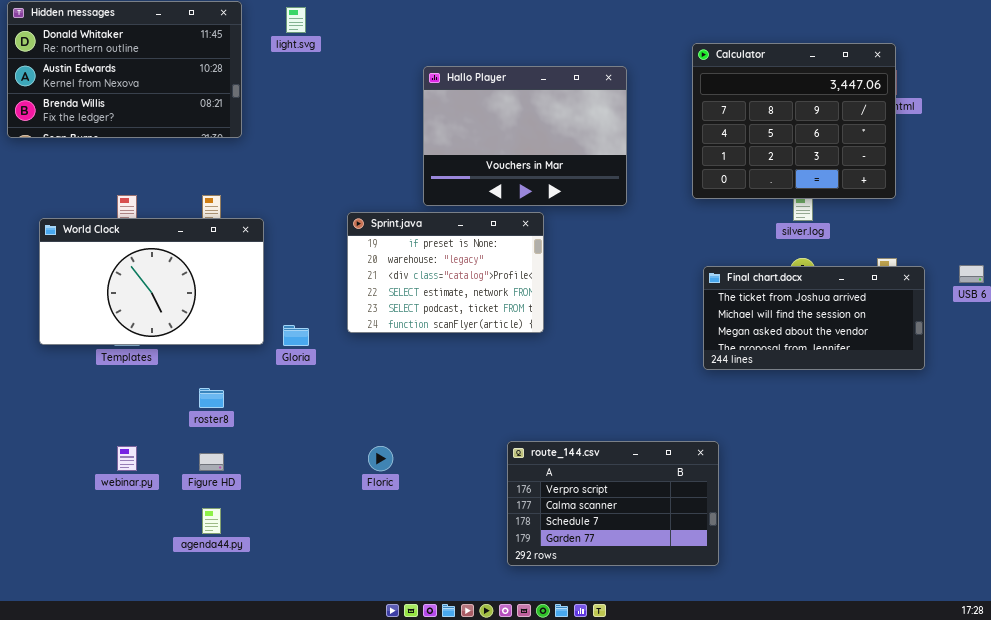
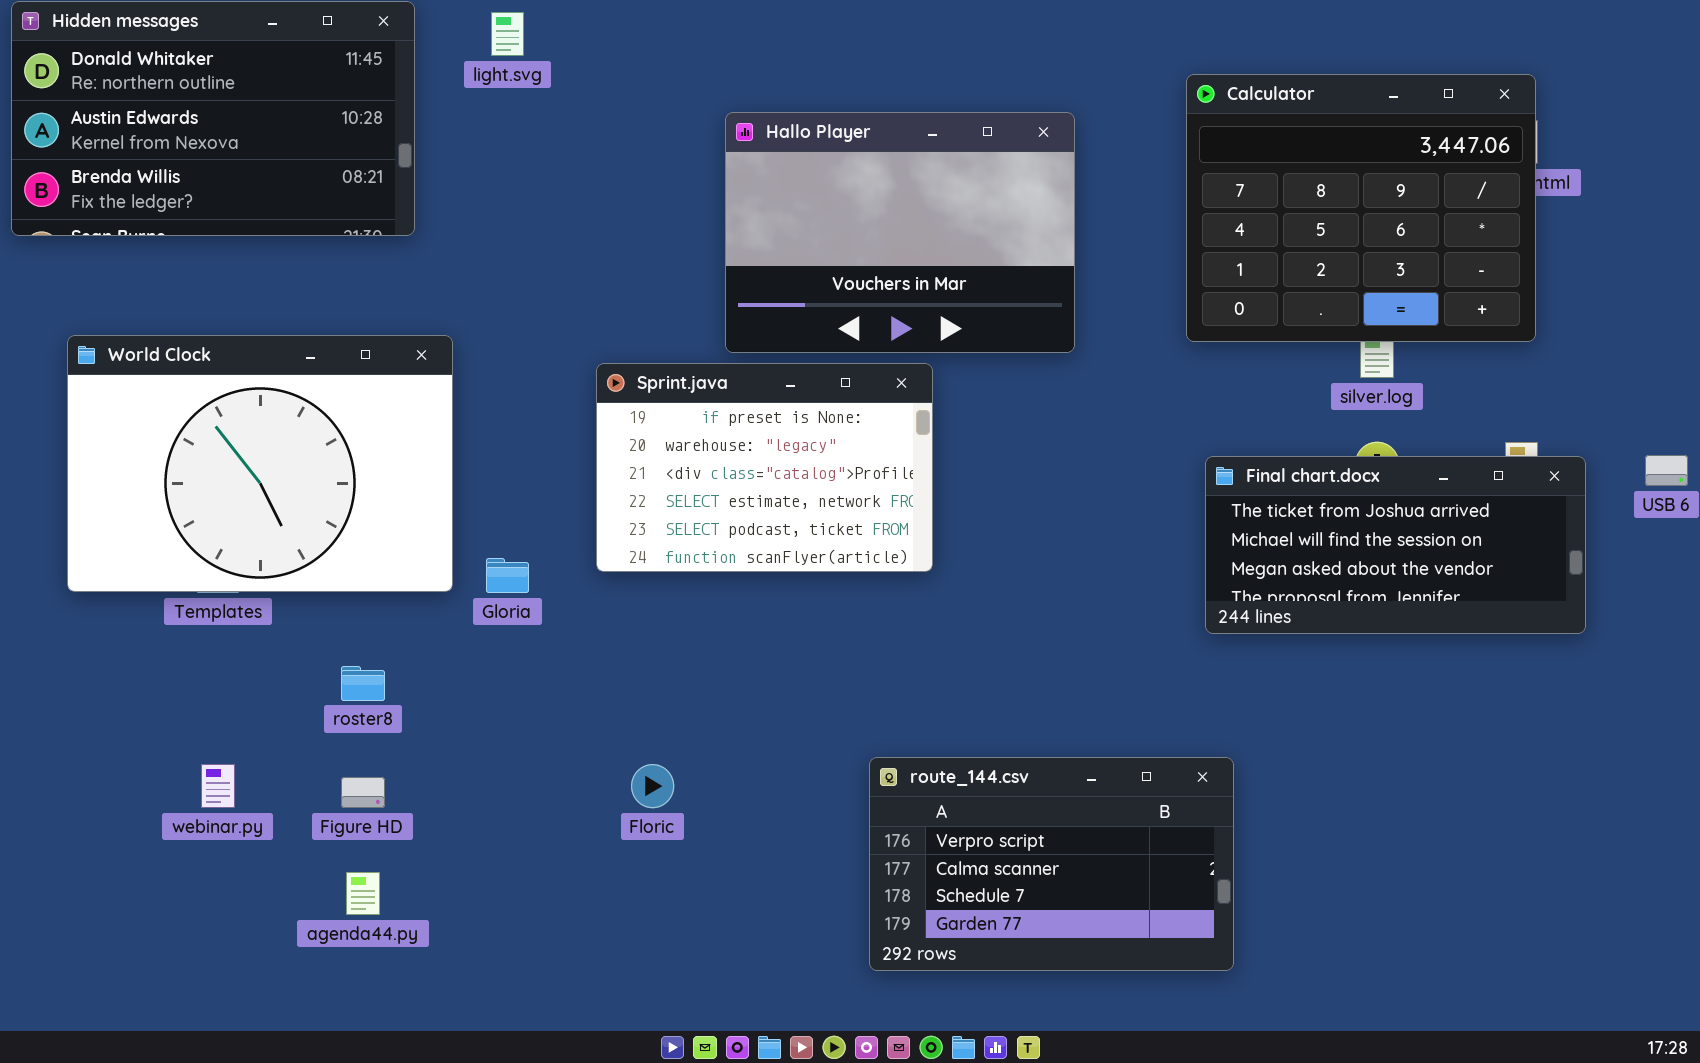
World Clock: [39,218,264,345] -> [67,335,453,592], resized

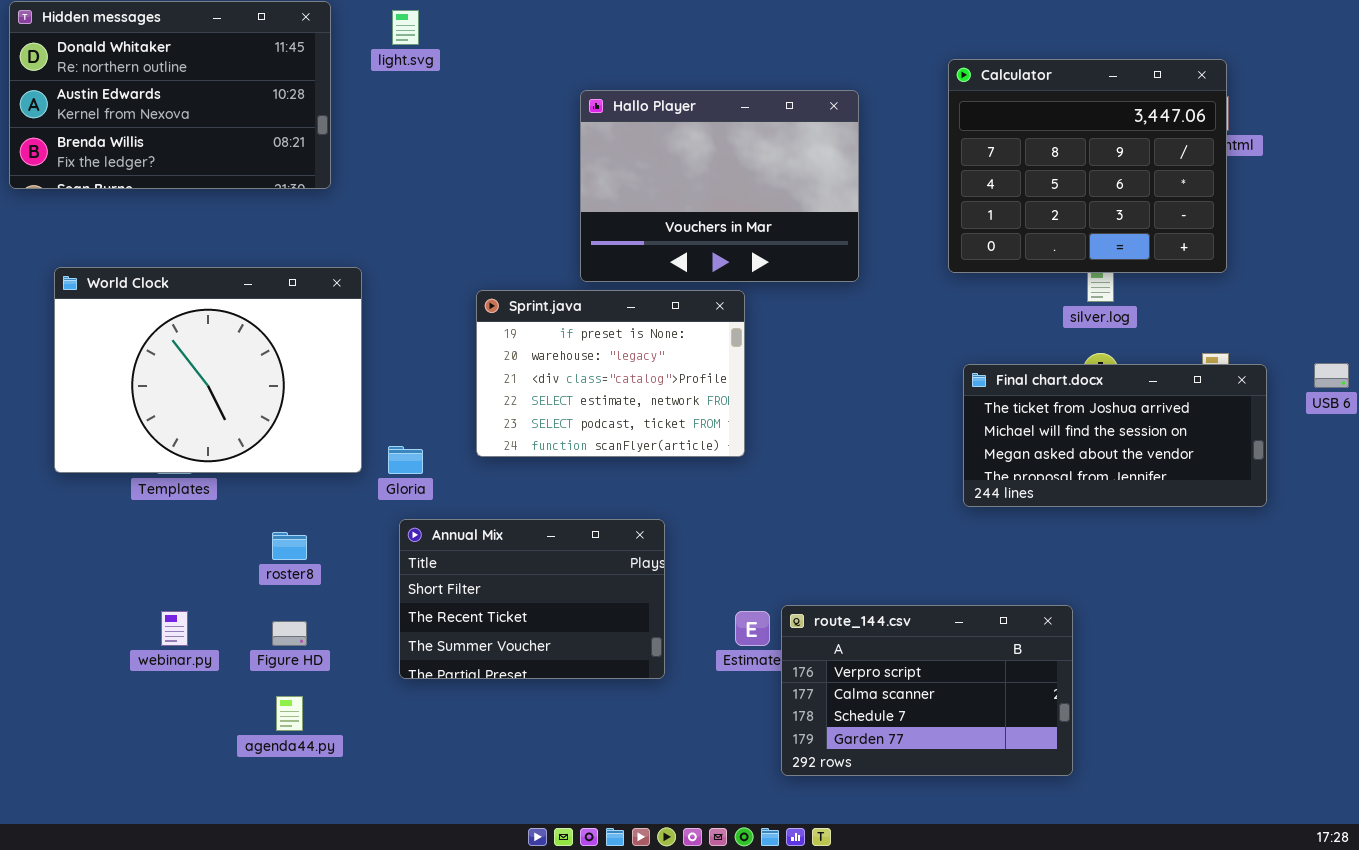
Annual Mix: none -> [399,519,665,679], opened
route_144.csv: [869,757,1234,971] -> [781,605,1073,776], moved

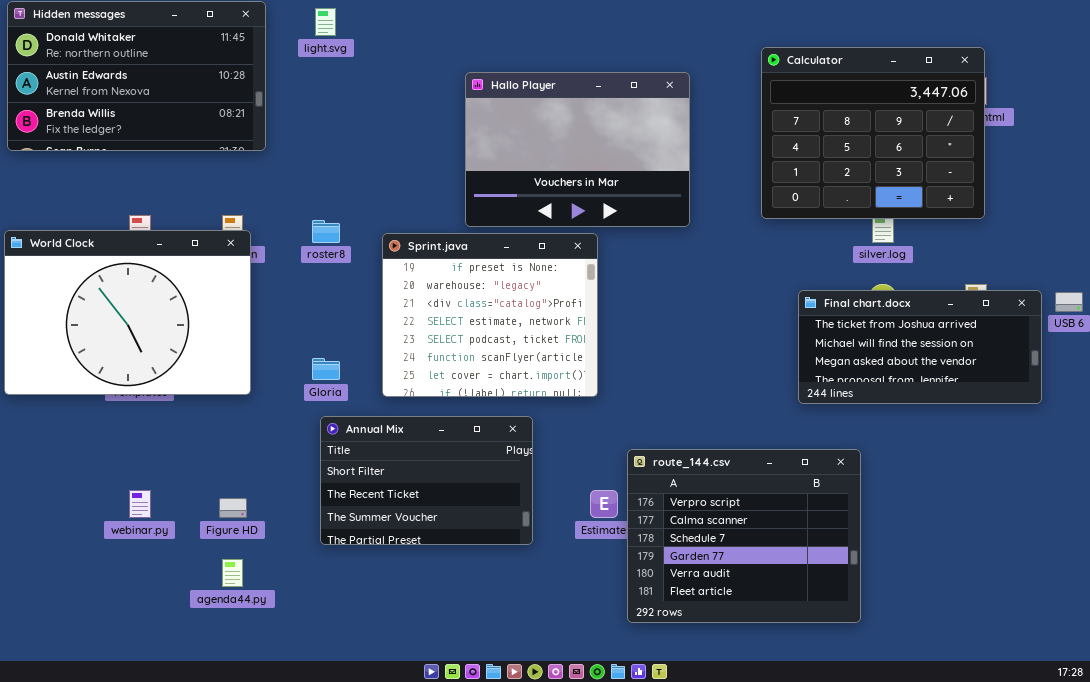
World Clock: [54,267,362,473] -> [4,230,251,395], moved
Sprint.java: [476,290,745,457] -> [382,233,598,397], resized
Final chart.docx: [963,364,1267,507] -> [798,290,1042,404], moved
roster8: [272,532,307,560] -> [312,220,340,243], moved
route_144.csv: [781,605,1073,776] -> [627,449,861,623], resized

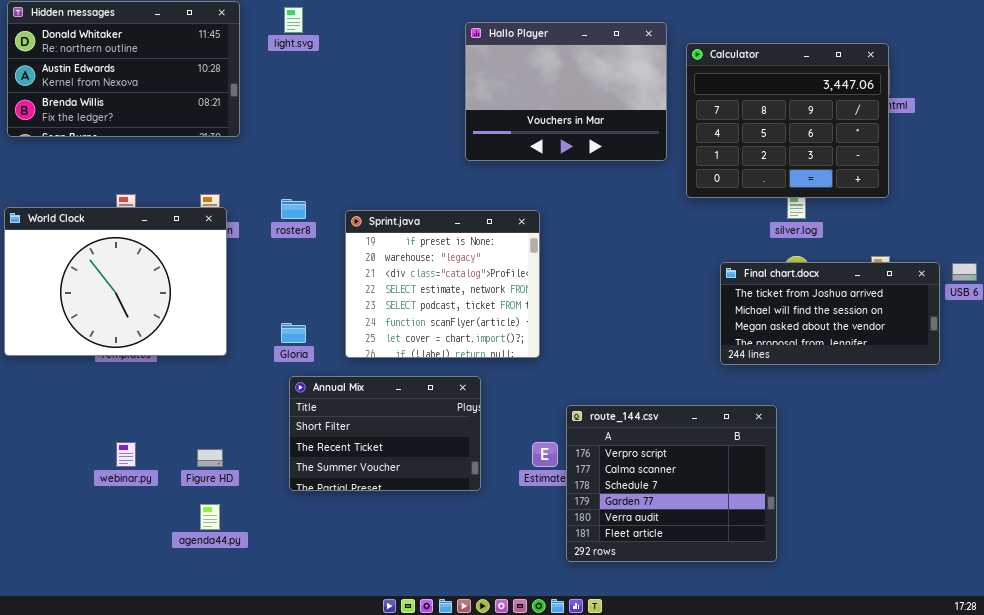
Hallo Player: [465,72,690,227] -> [465,22,667,161], moved

